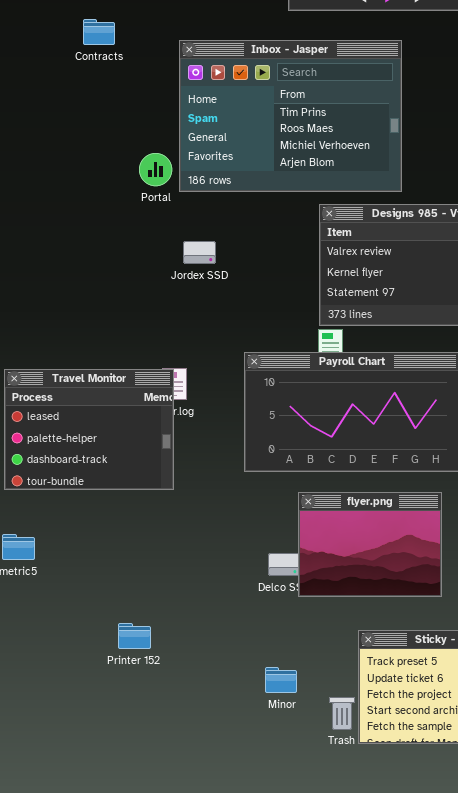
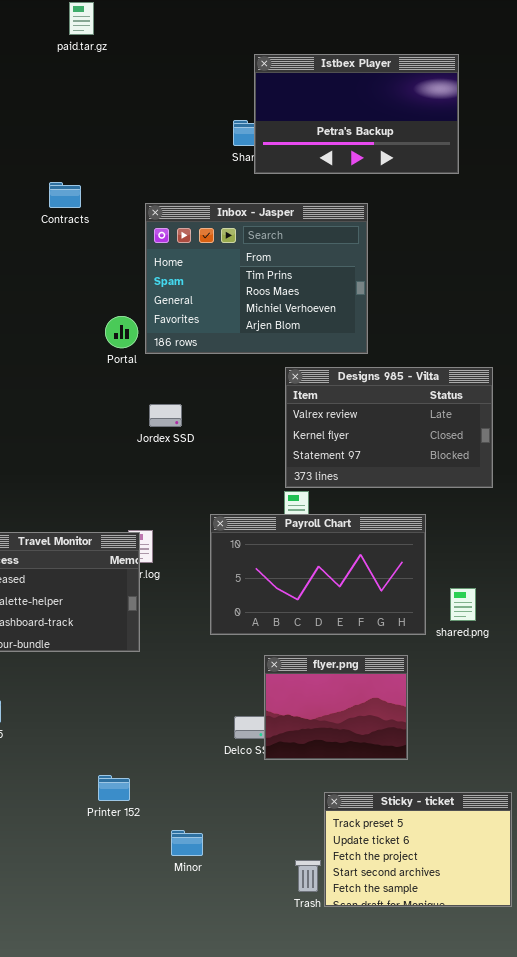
Printer 152: [118,623,151,649] -> [98,775,130,801], moved
Minor: [265,667,297,693] -> [171,830,203,856], moved

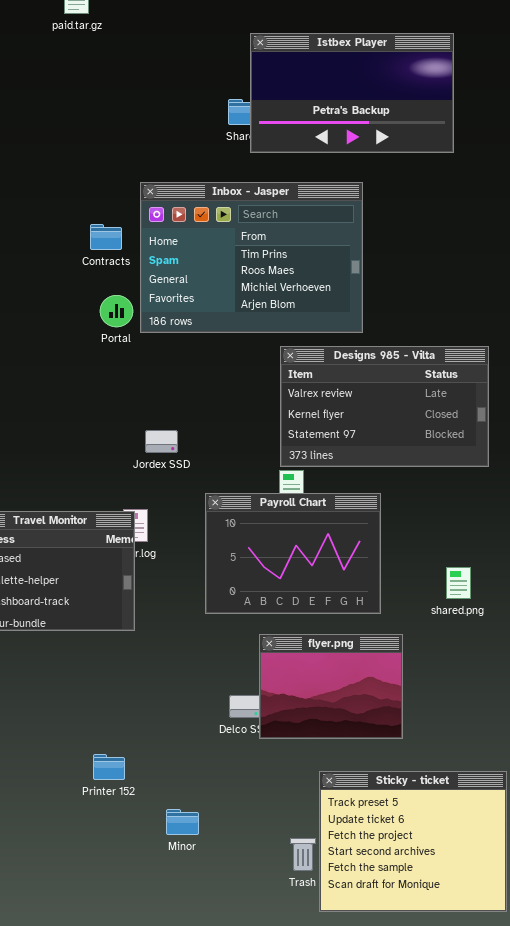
Contracts: [49,182,81,208] -> [90,224,122,250], moved
Jordex SSD: [149,404,182,427] -> [145,430,178,453], moved
Payroll Chart: [210,514,426,635] -> [205,493,381,614], resized
Sticky - ticket: [324,792,512,907] -> [319,771,507,912], resized

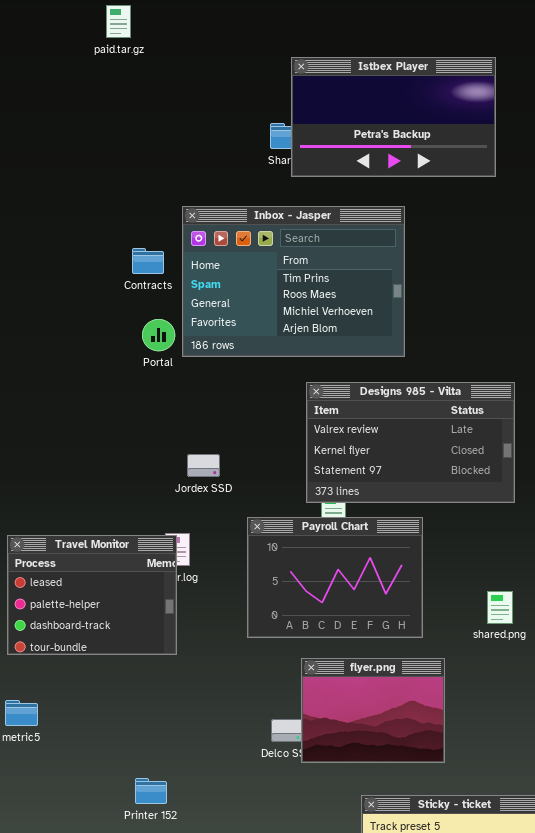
Designs 985 - Vilta: [280,346,489,467] -> [306,382,515,503], moved

